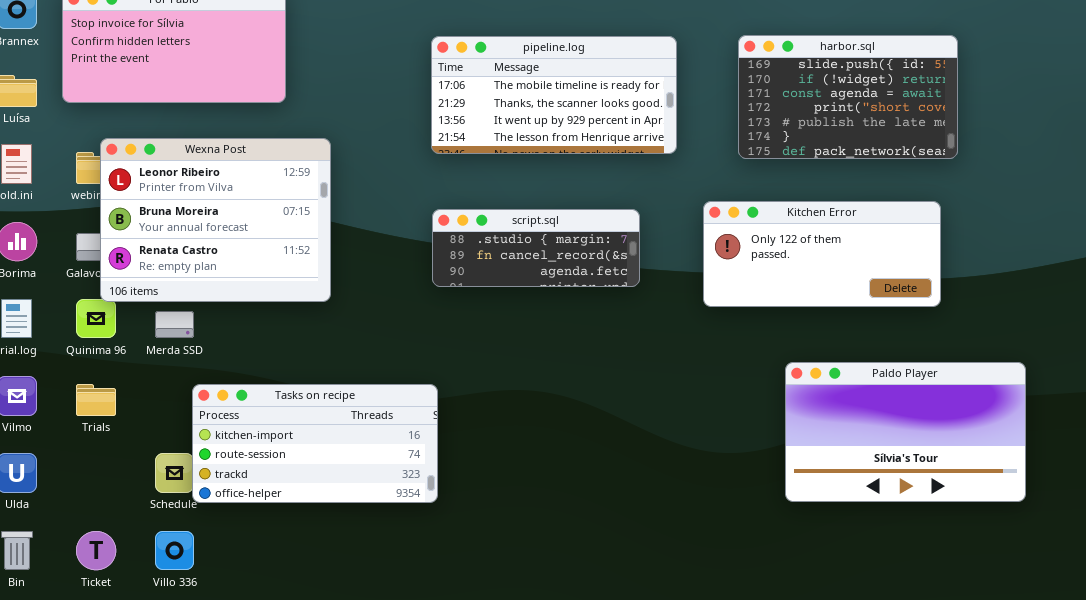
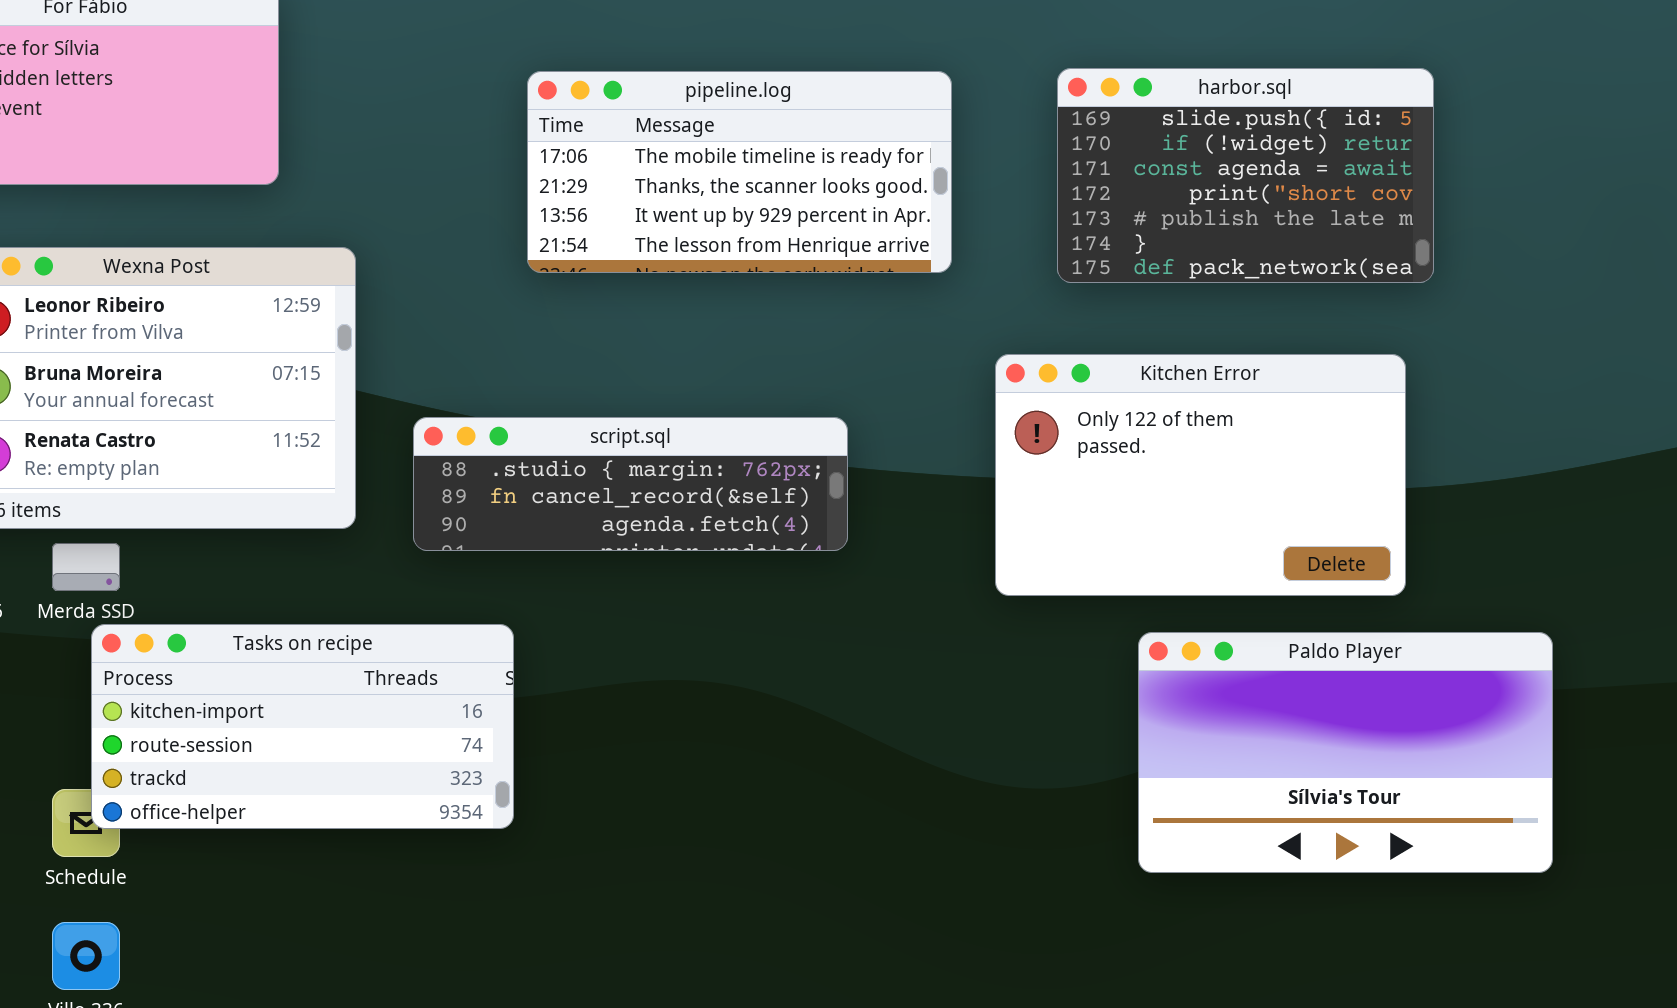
Kitchen Error: [703,201,941,307] -> [995,354,1406,596], resized
script.sql: [432,209,640,287] -> [413,417,848,551], moved, resized
Tasks on recipe: [192,384,438,503] -> [91,624,514,829], moved

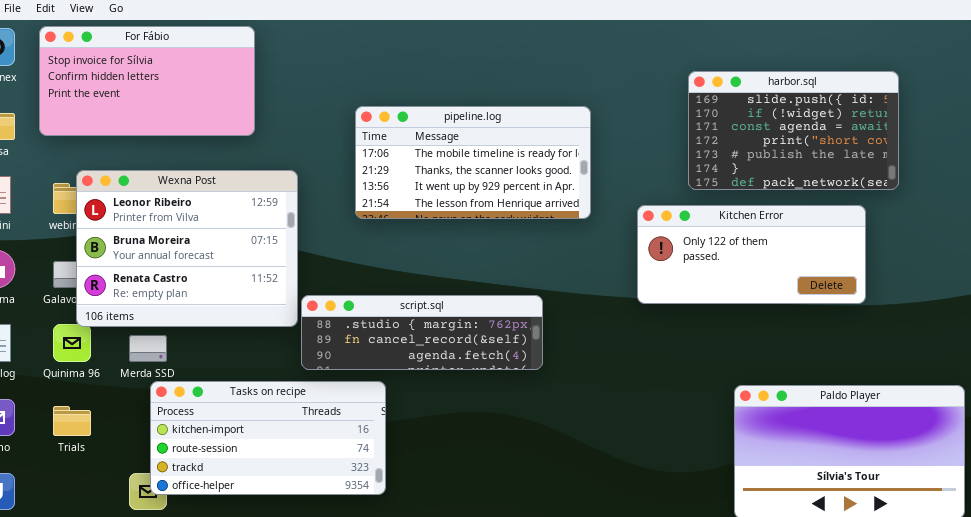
pipeline.log: [527,71,952,273] -> [355,106,591,219], moved
Kitchen Error: [995,354,1406,596] -> [637,205,866,304], moved, resized
script.sql: [413,417,848,551] -> [301,295,543,370], moved

